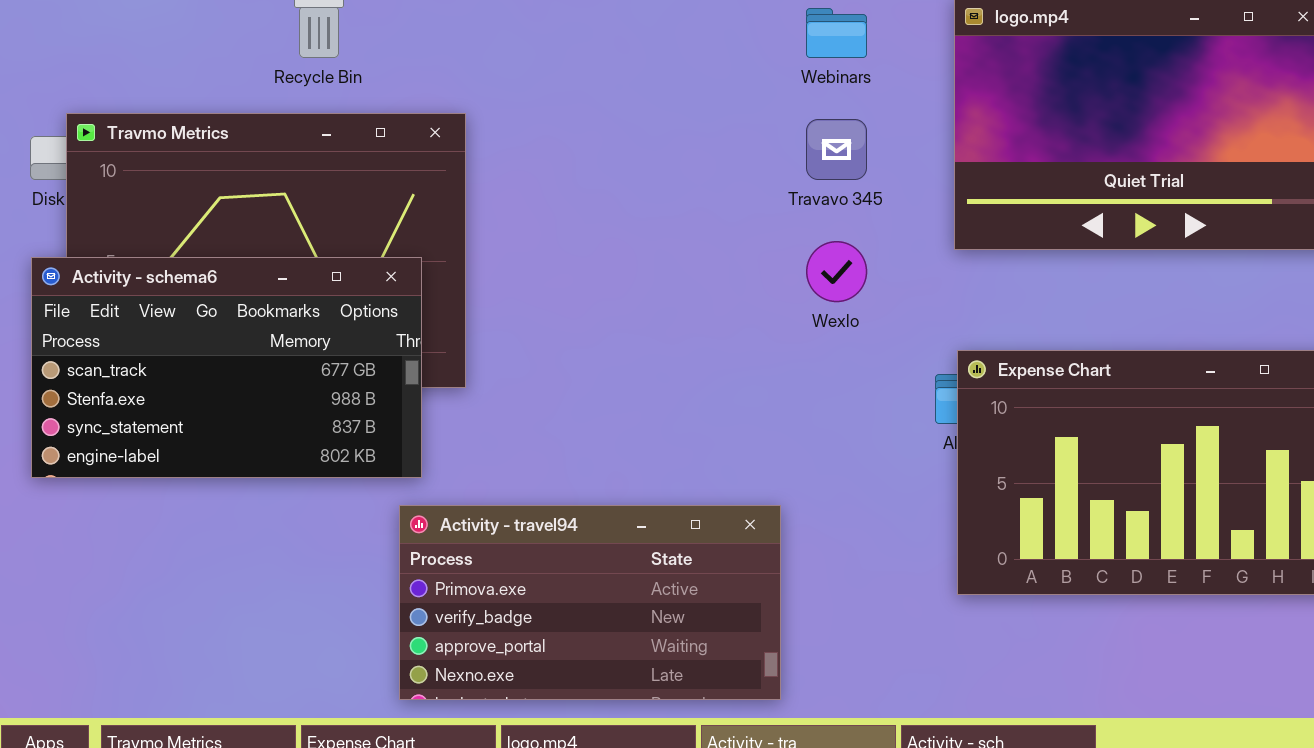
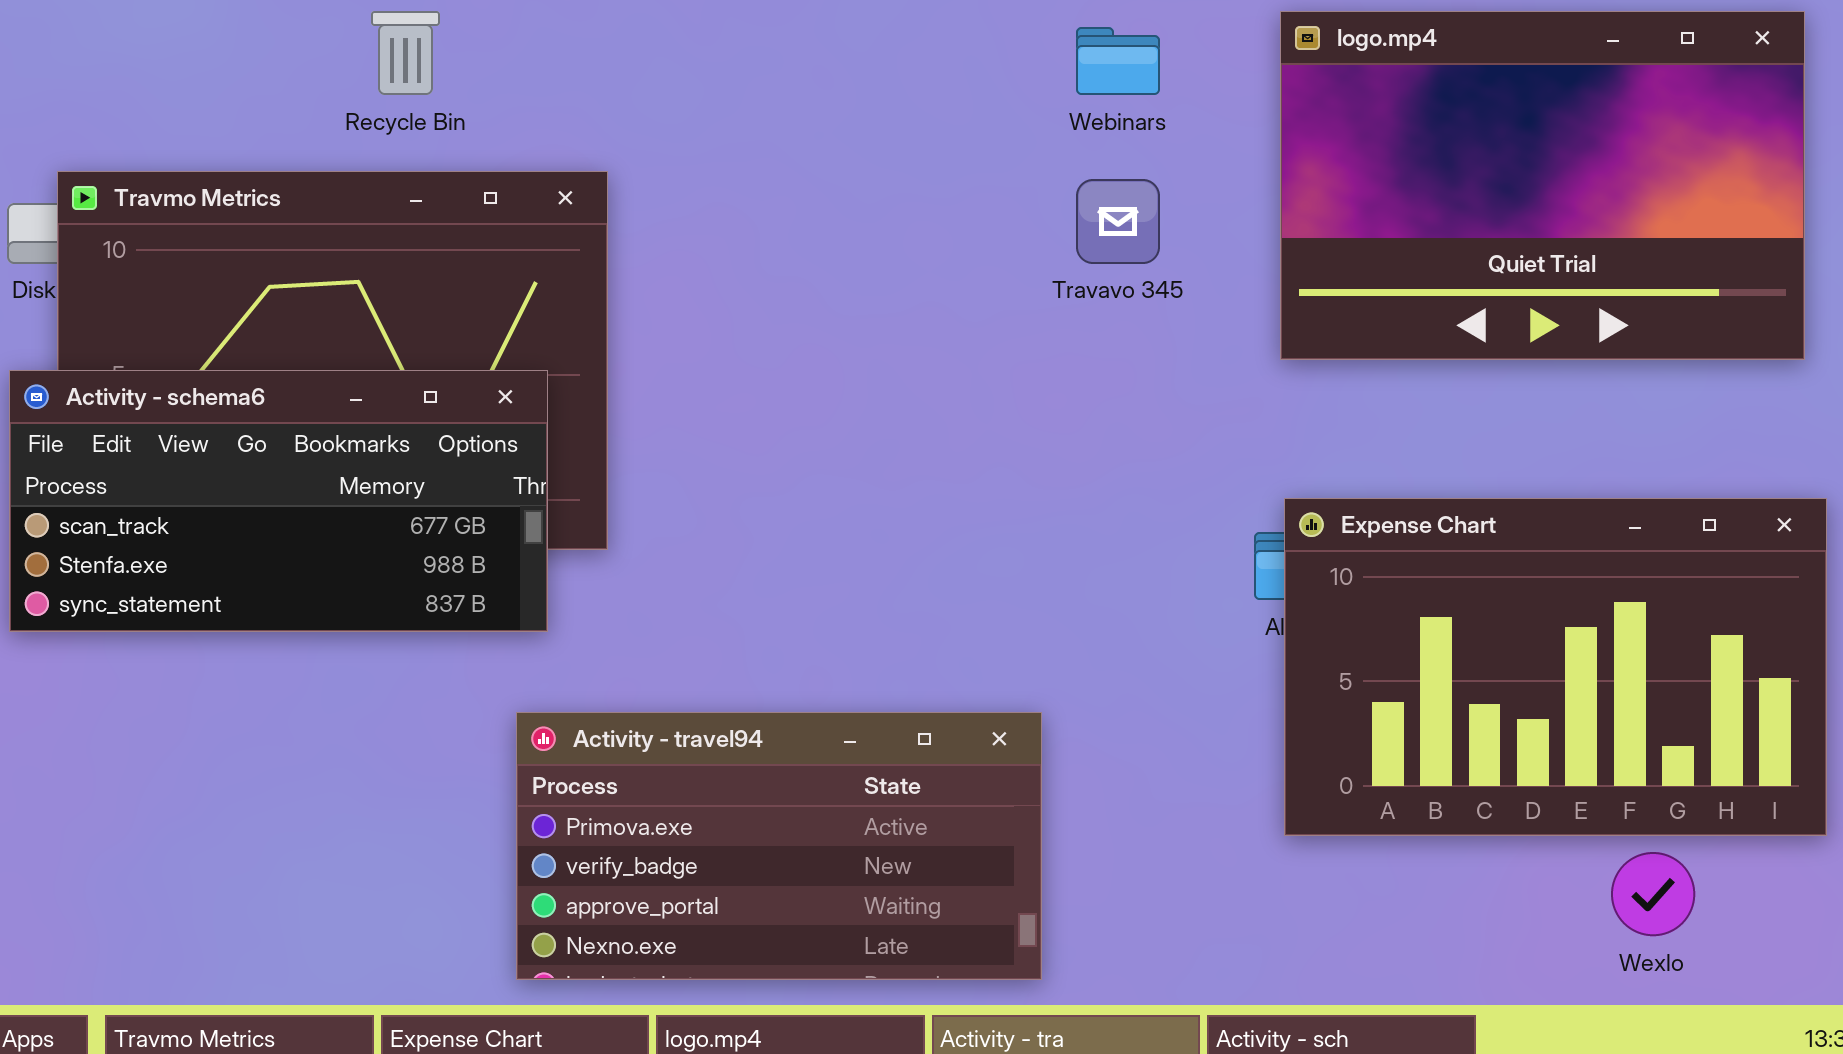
Wexlo: [806,241,867,302] -> [1611,852,1695,936], moved
Activity - schema6: [31,257,422,478] -> [9,370,548,632], resized

